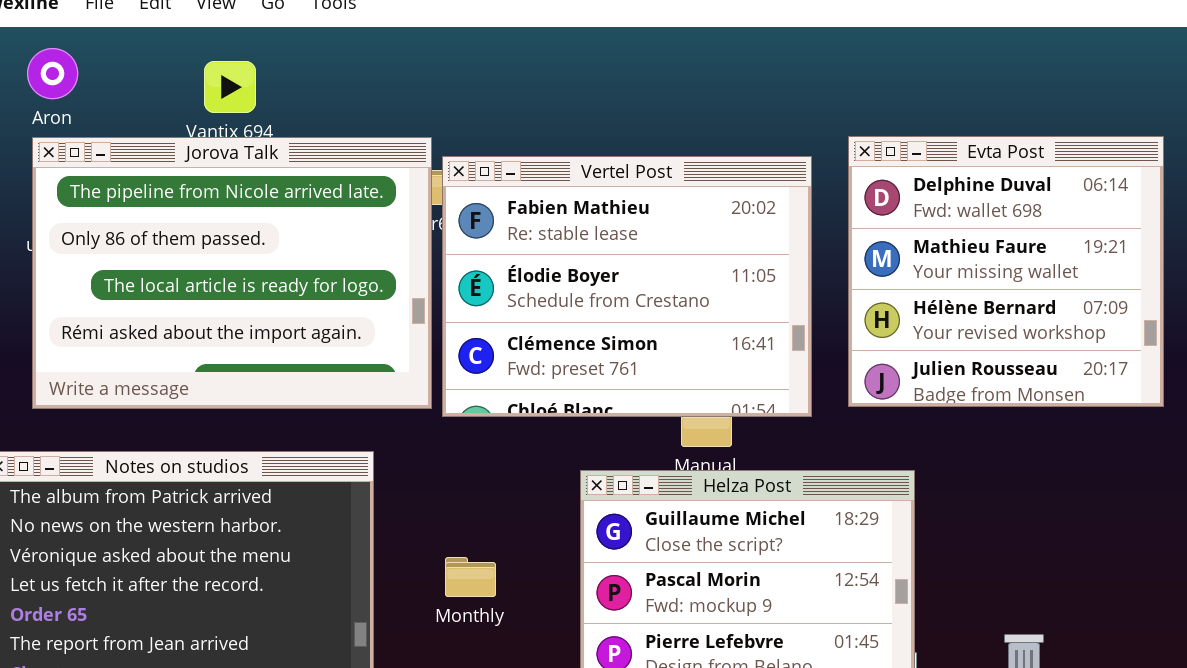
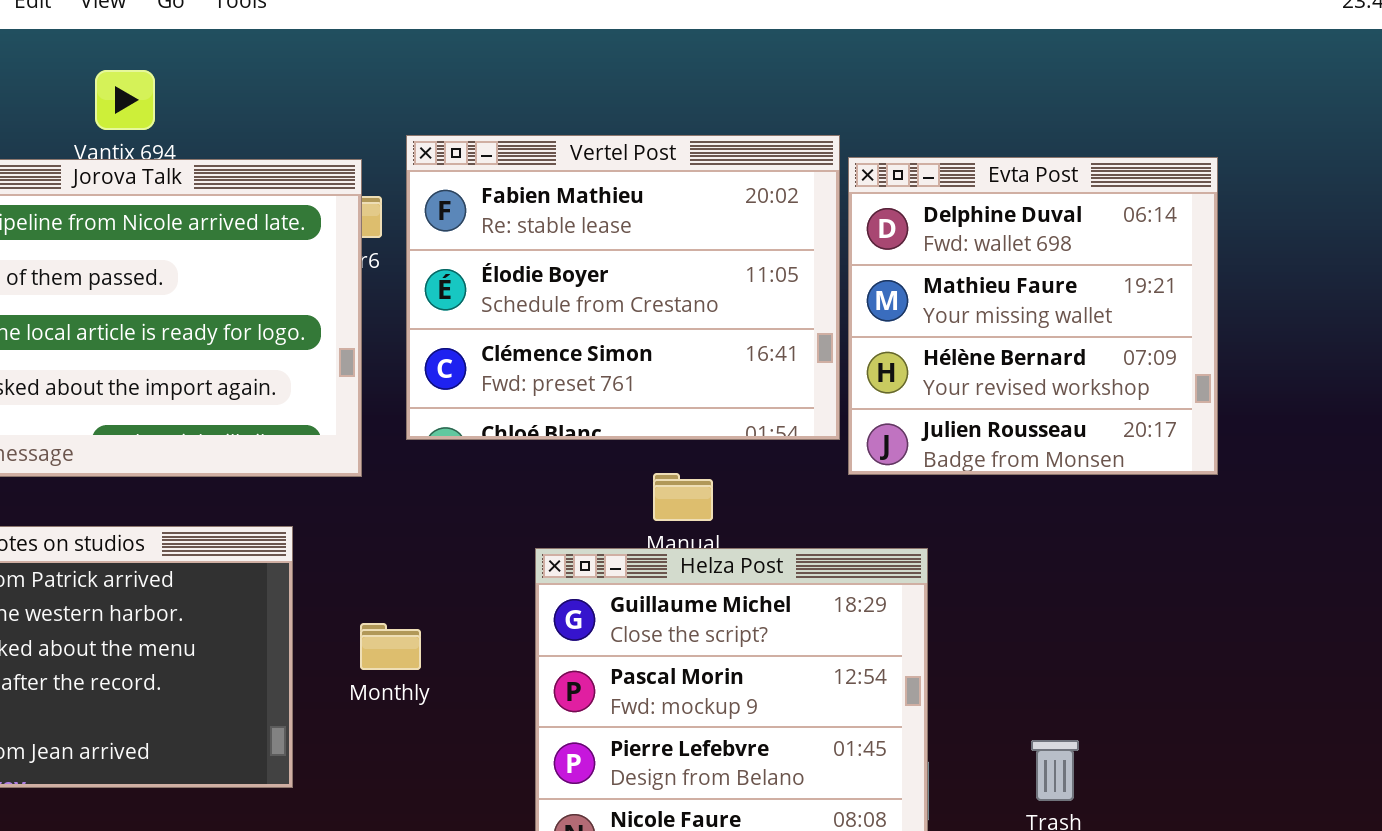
Vertel Post: [442,156,812,417] -> [406,135,840,440], moved
Monthly: [445,557,496,597] -> [360,623,421,670], moved

